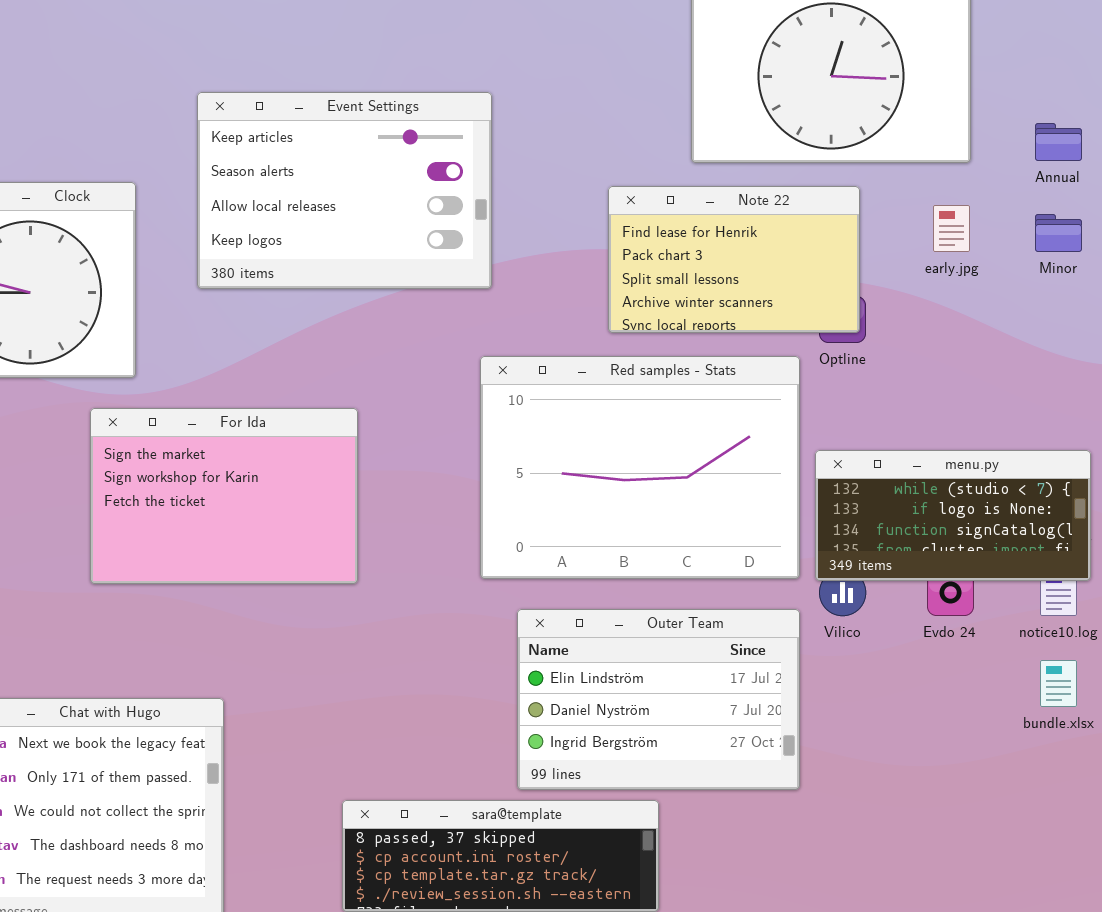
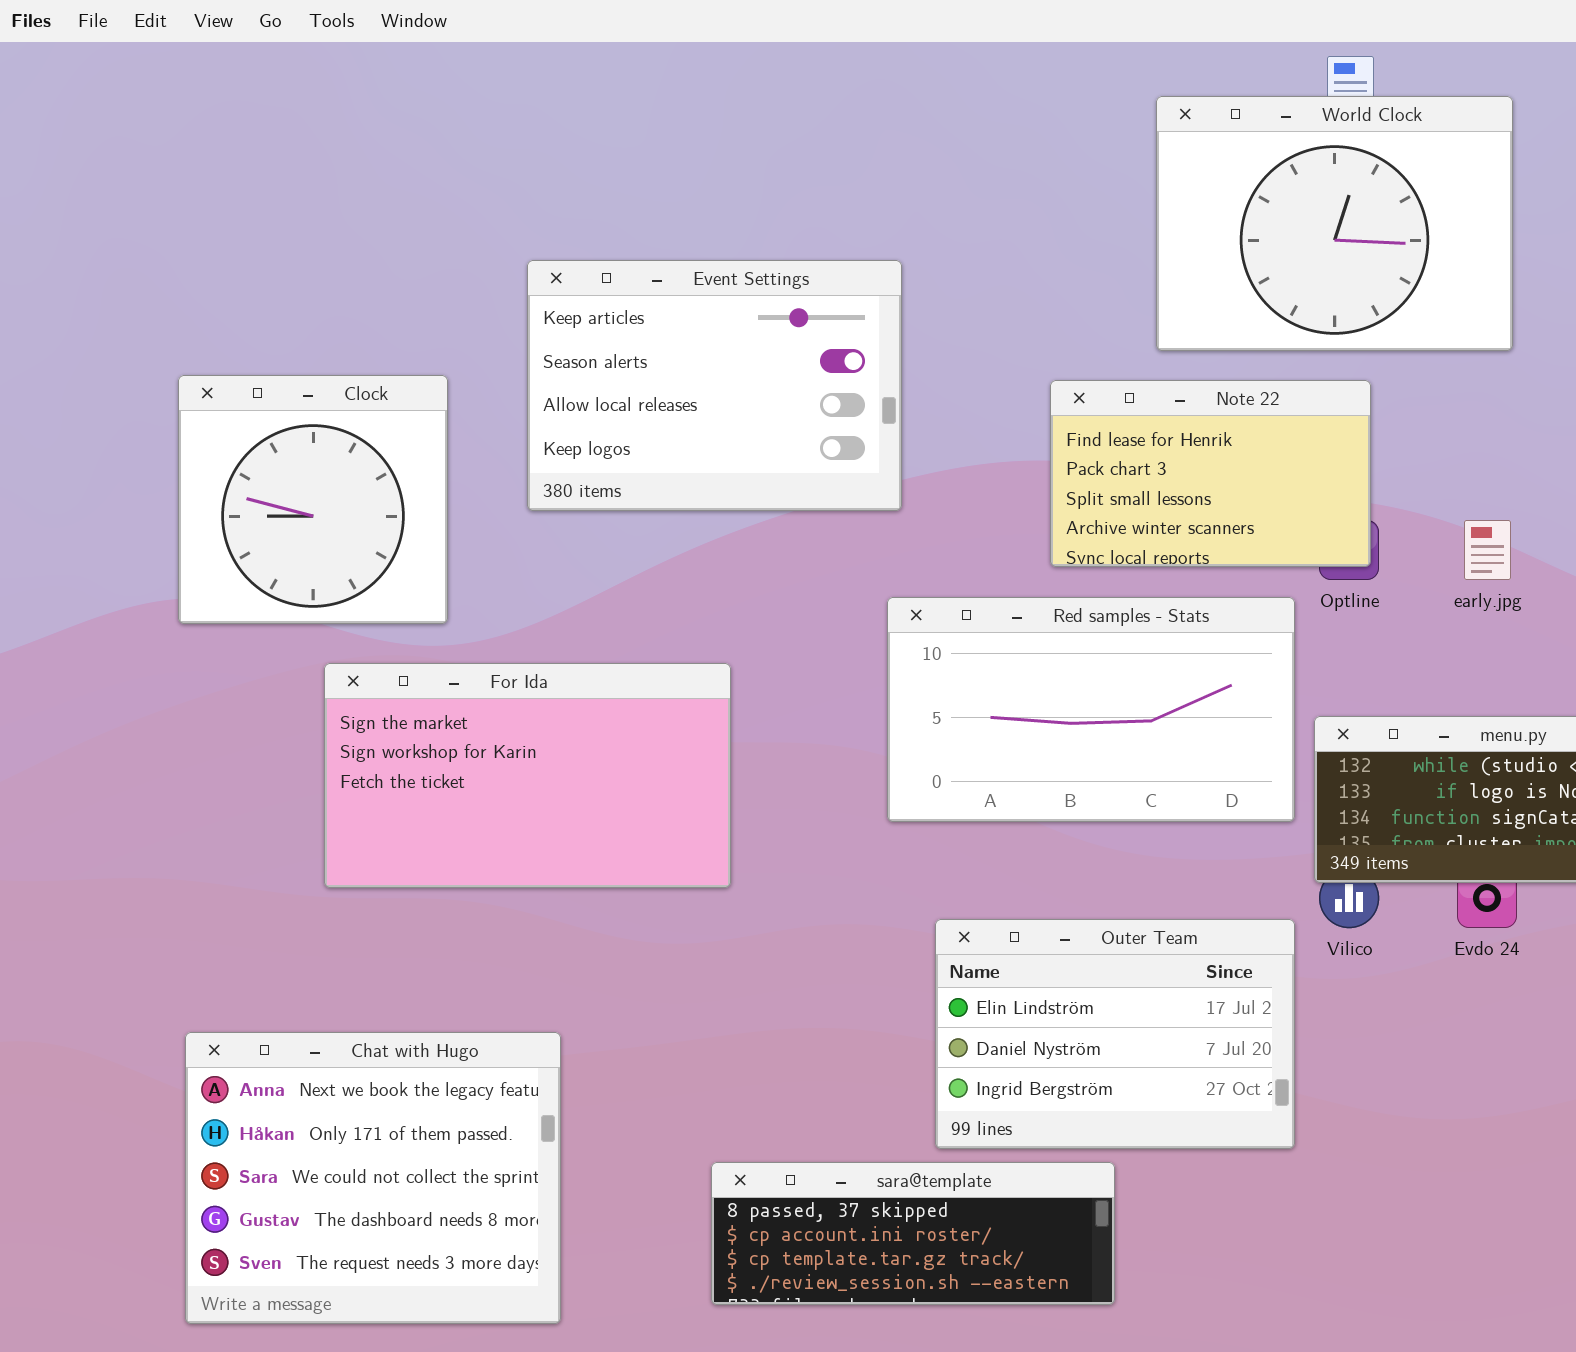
early.jpg: [933,205,970,252] -> [1464,520,1511,580], moved
Red samples - Stats: [480,356,800,579] -> [887,597,1295,822], resized
For Ida: [90,408,358,584] -> [324,663,731,888], resized

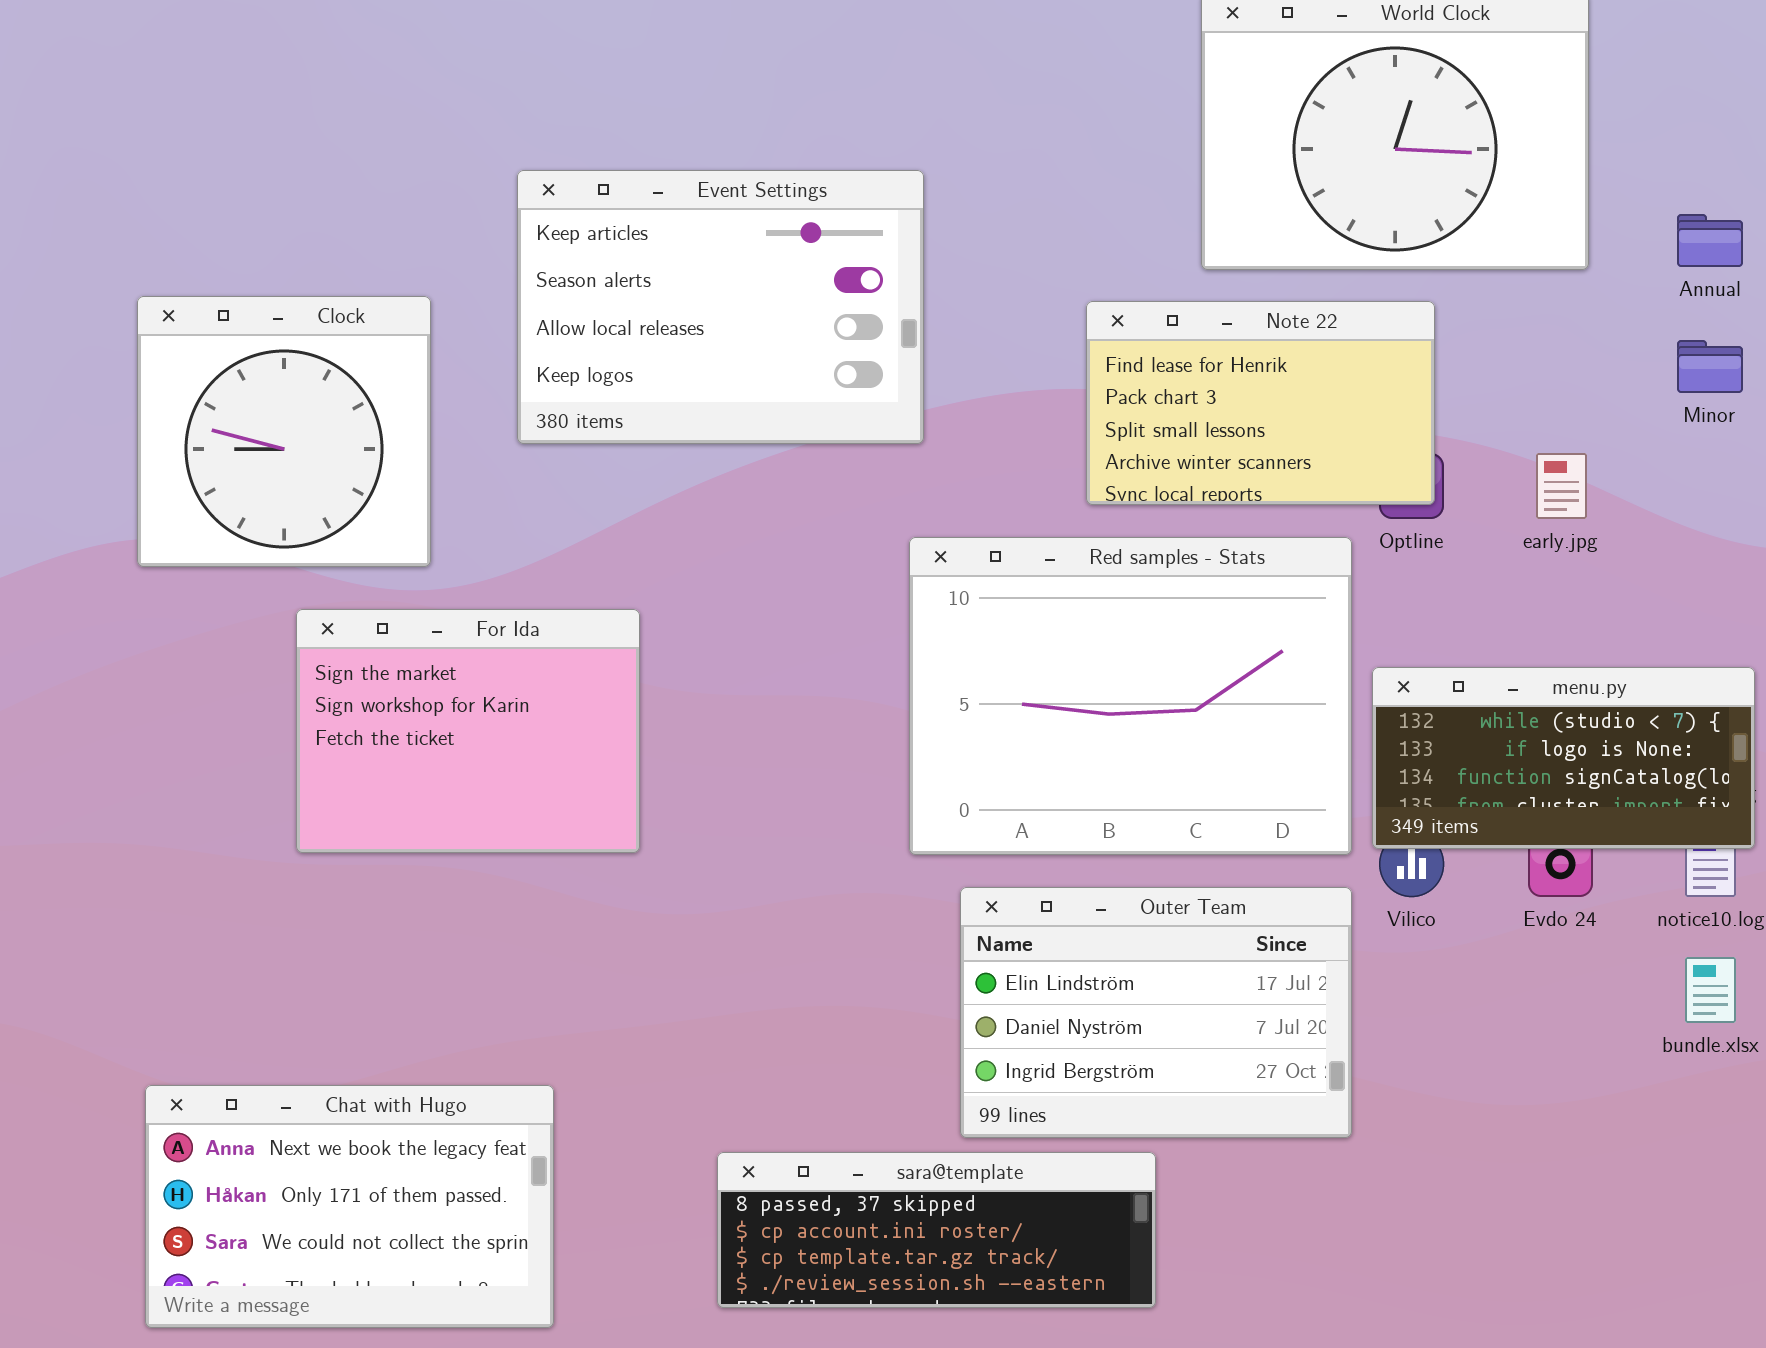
Red samples - Stats: [887,597,1295,822] -> [909,537,1352,855], resized
For Ida: [324,663,731,888] -> [296,609,640,853], resized
Chat with Hugo: [185,1032,561,1324] -> [145,1085,554,1328], resized

